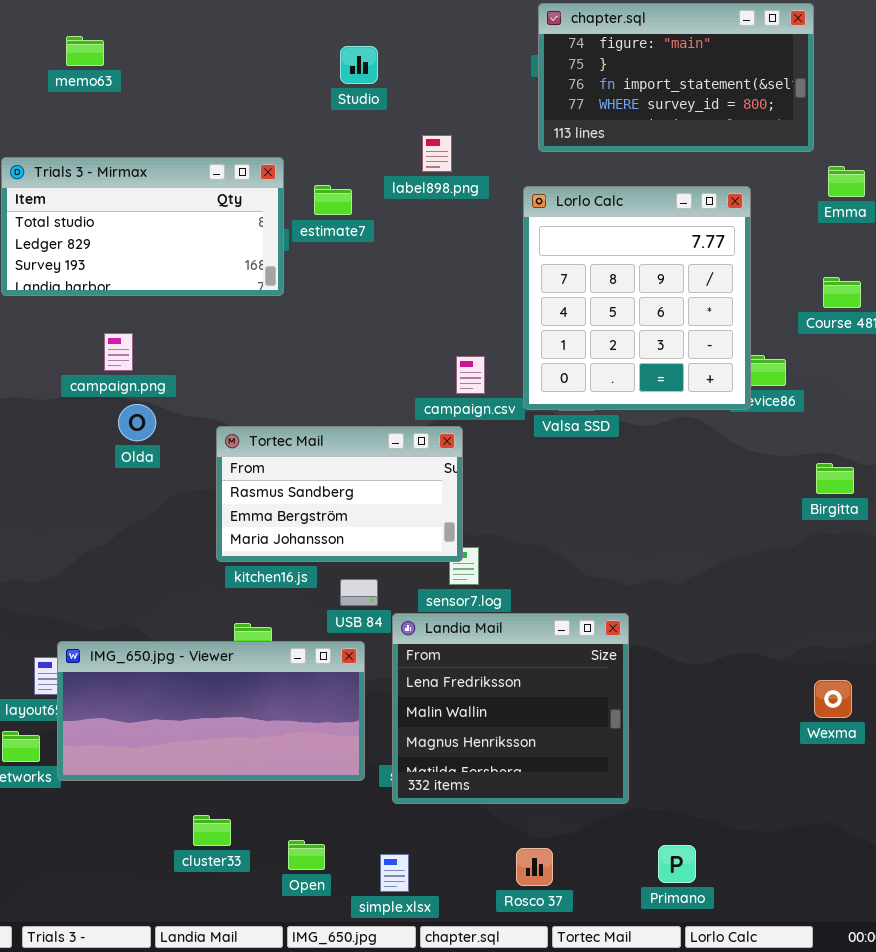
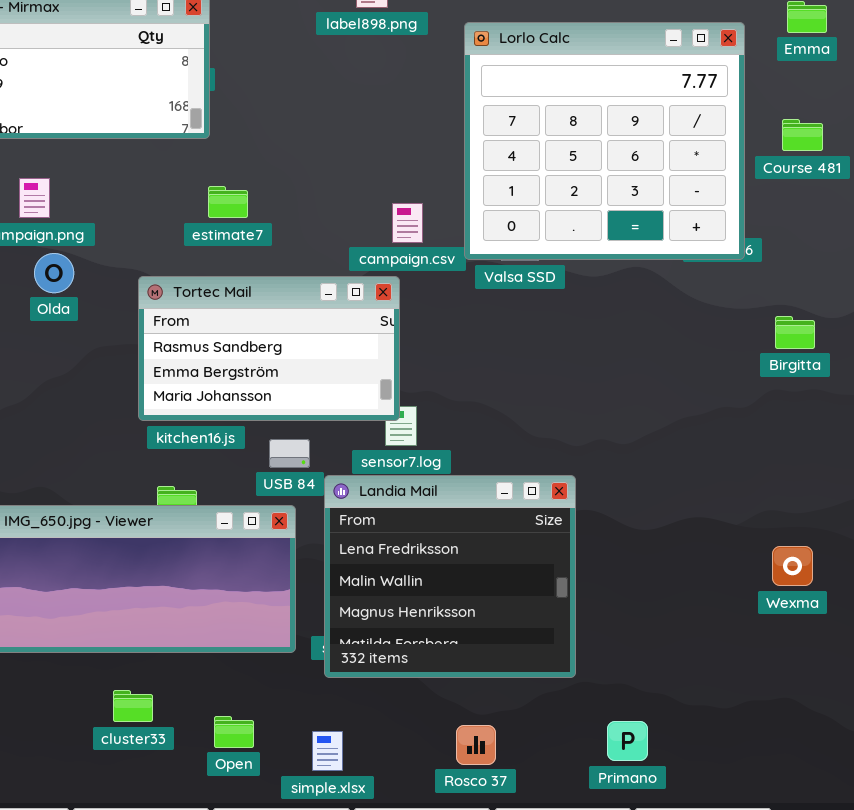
estimate7: [314,185,352,215] -> [208,186,248,218], moved
Lorlo Calc: [523,186,751,410] -> [464,22,745,260], resized

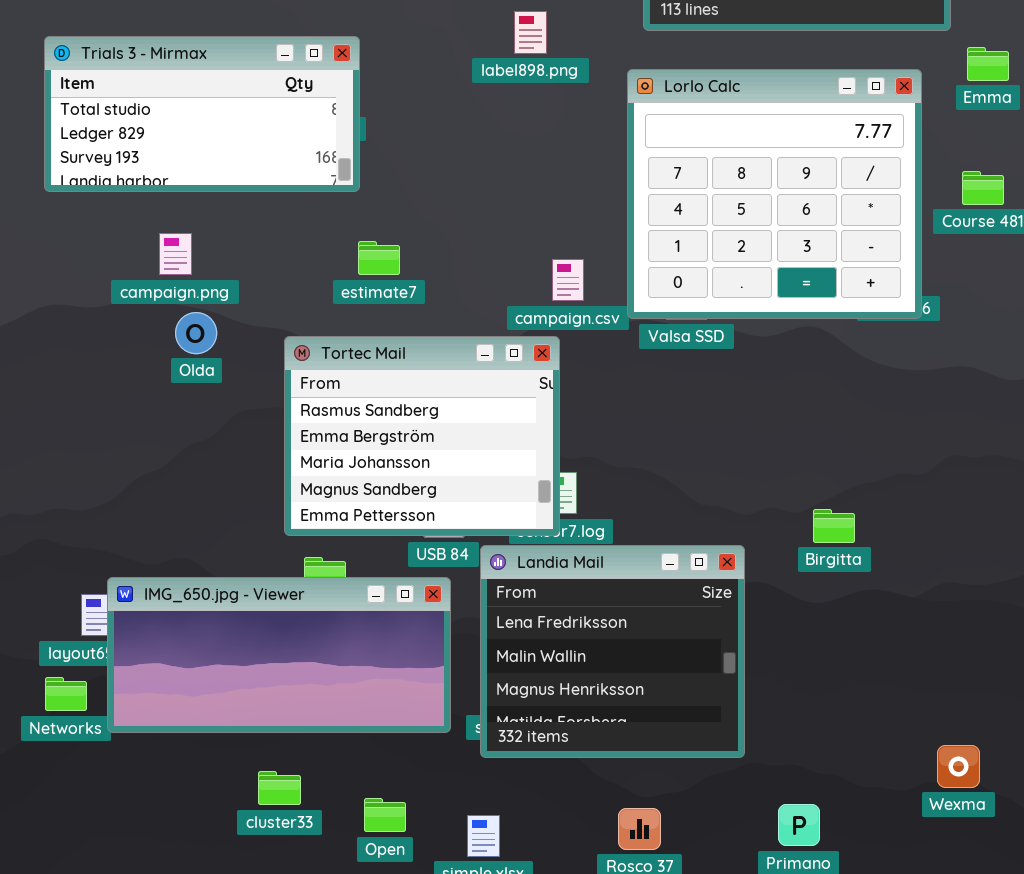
Tortec Mail: [138,276,400,421] -> [284,336,560,536], resized
Birgitta: [775,316,815,349] -> [813,509,855,543], moved
Wexma: [772,546,813,586] -> [937,745,980,788], moved

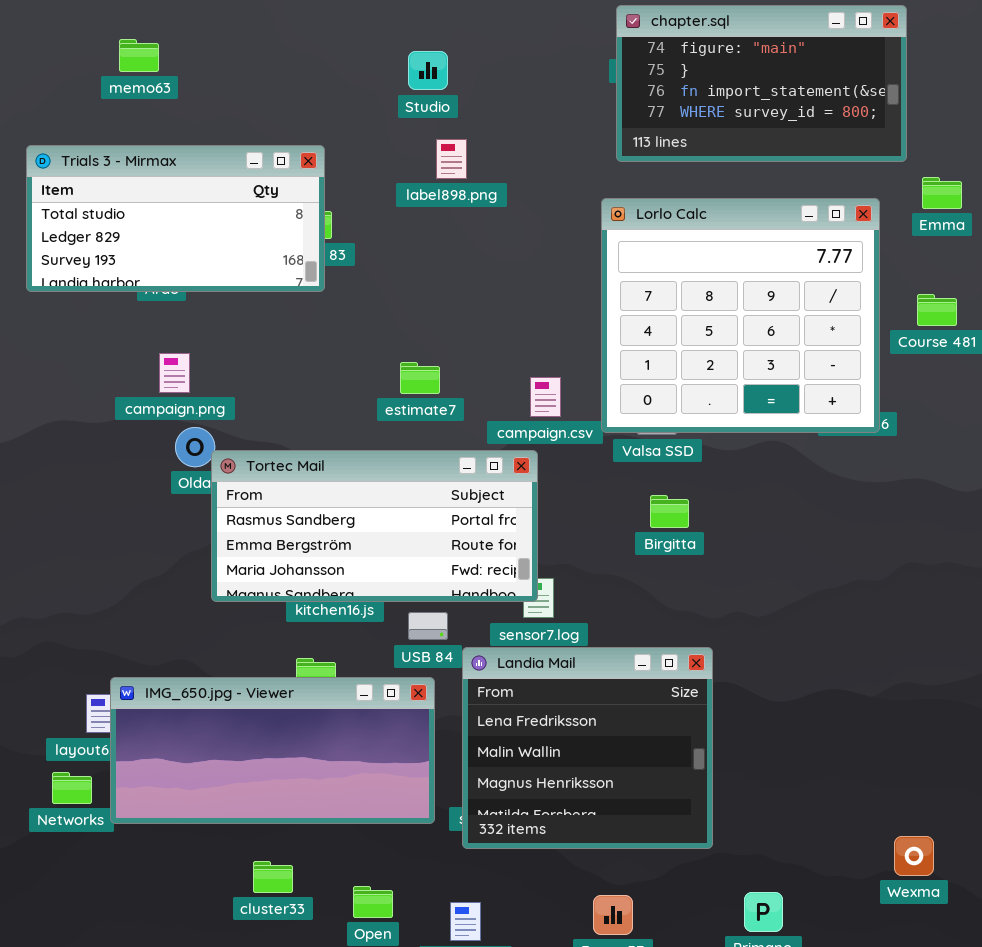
label898.png: [514,11,547,54] -> [436,139,467,179], moved
Trials 3 - Mirmax: [44,36,360,192] -> [26,145,325,292], moved
estimate7: [358,241,400,275] -> [400,362,440,394], moved
Tortec Mail: [284,336,560,536] -> [211,450,538,602], resized
Birgitta: [813,509,855,543] -> [650,495,689,528], moved

